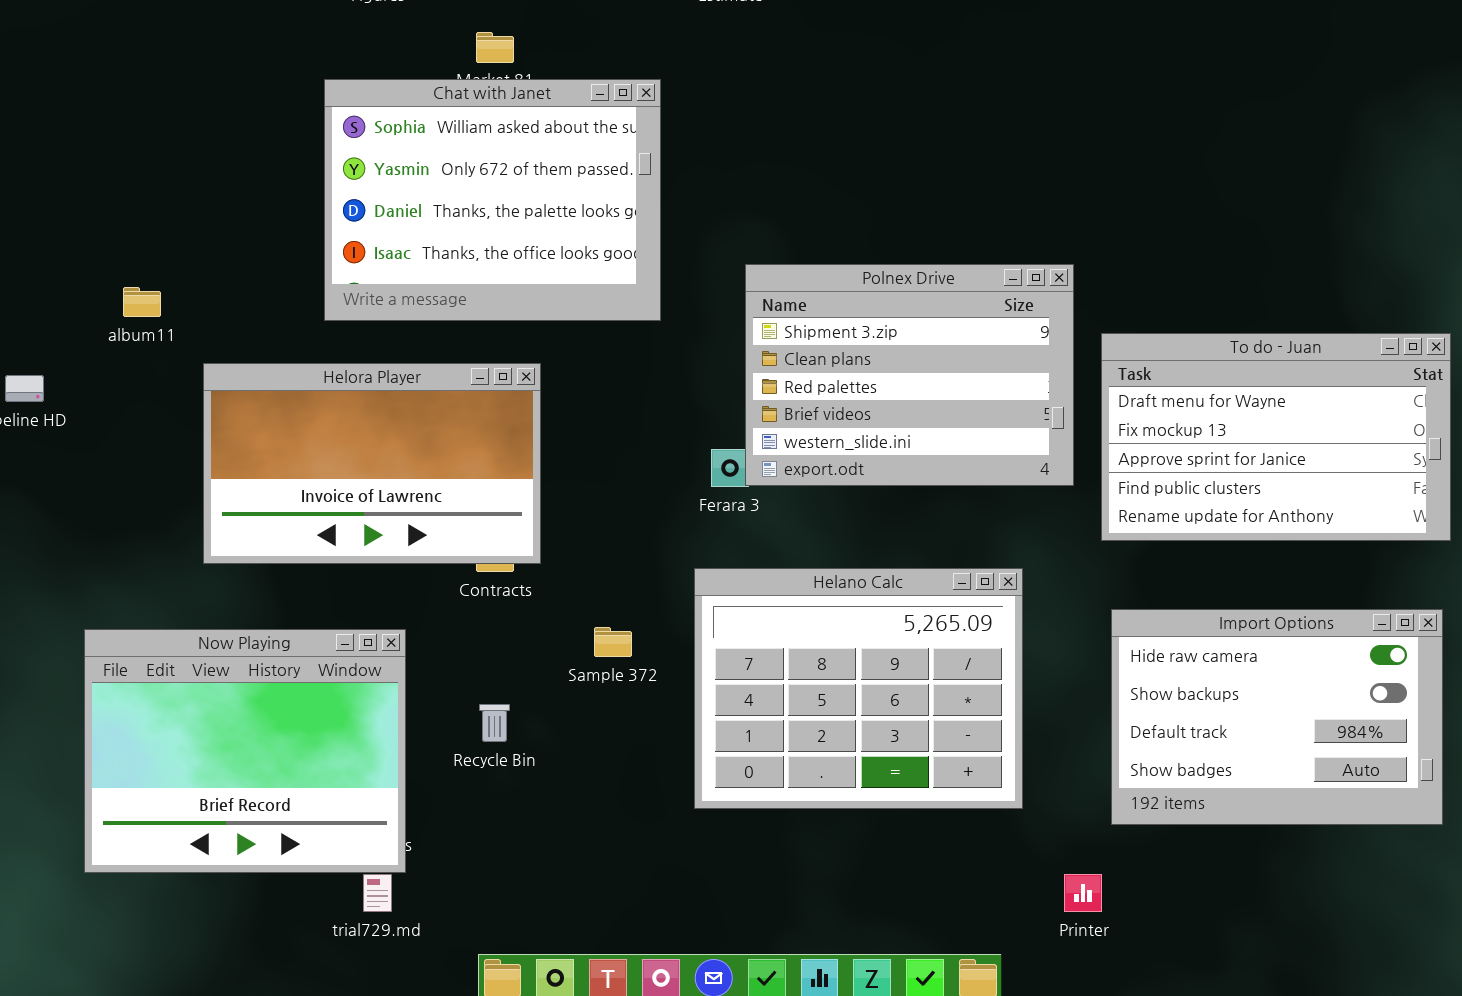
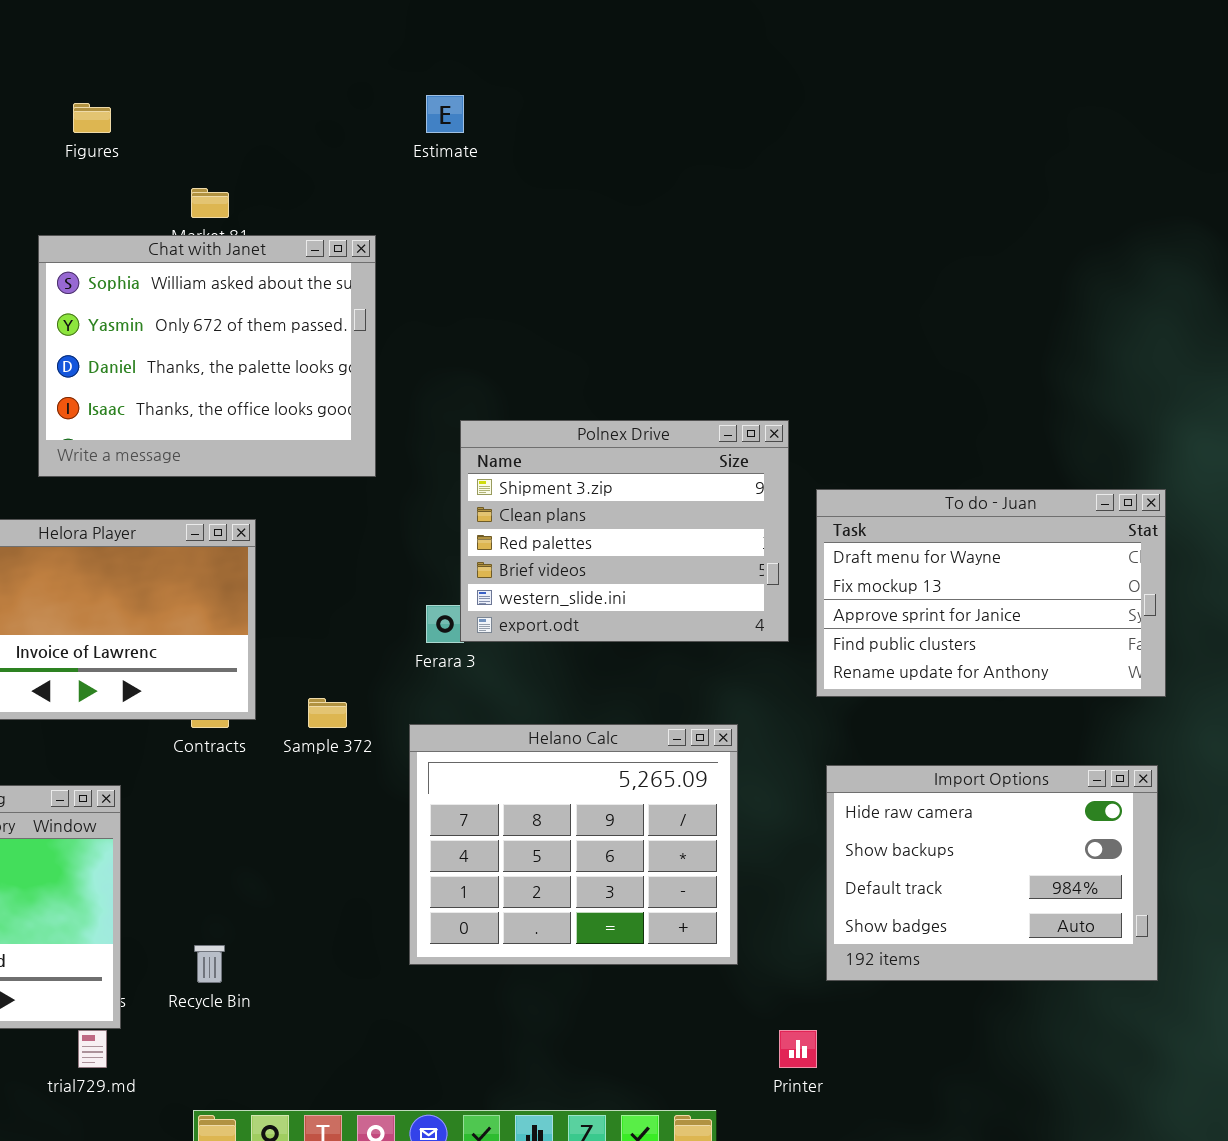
Sample 372: [594,627,632,657] -> [308,698,347,728], moved
Recycle Bin: [479,704,510,742] -> [194,945,225,983], moved

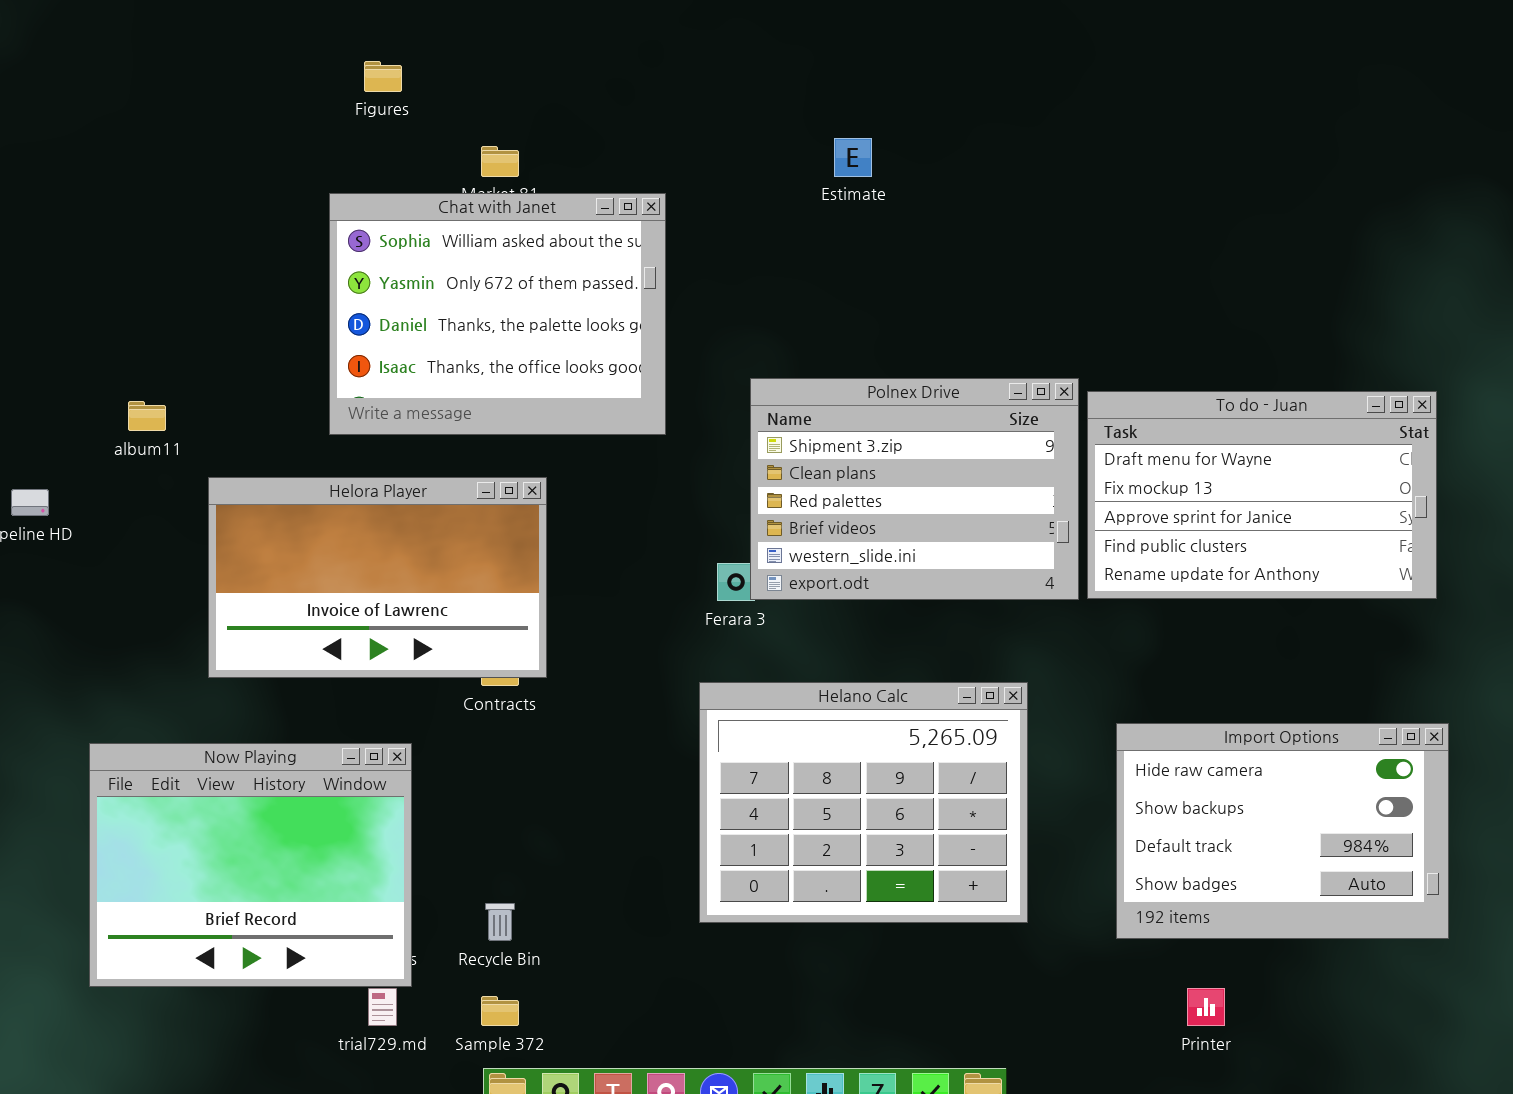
Estimate: [426,95,464,133] -> [834,138,872,177], moved
To do - Juan: [816,489,1166,697] -> [1087,391,1437,599], moved
Sample 372: [308,698,347,728] -> [481,996,519,1026], moved
Printer: [779,1030,817,1068] -> [1187,988,1225,1026], moved

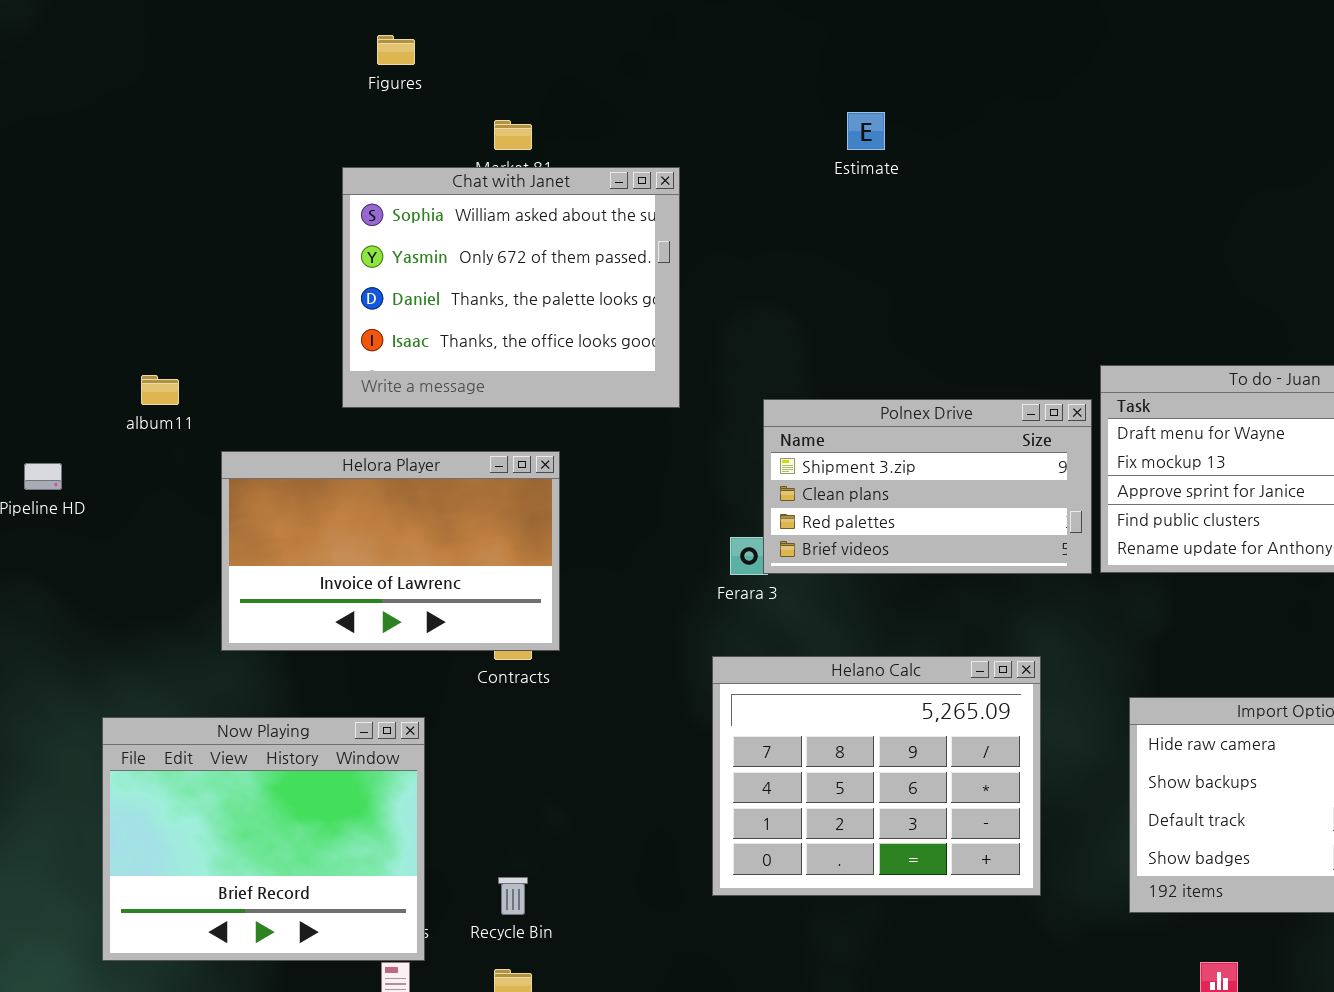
Polnex Drive: [750,378,1079,600] -> [763,399,1092,574], resized

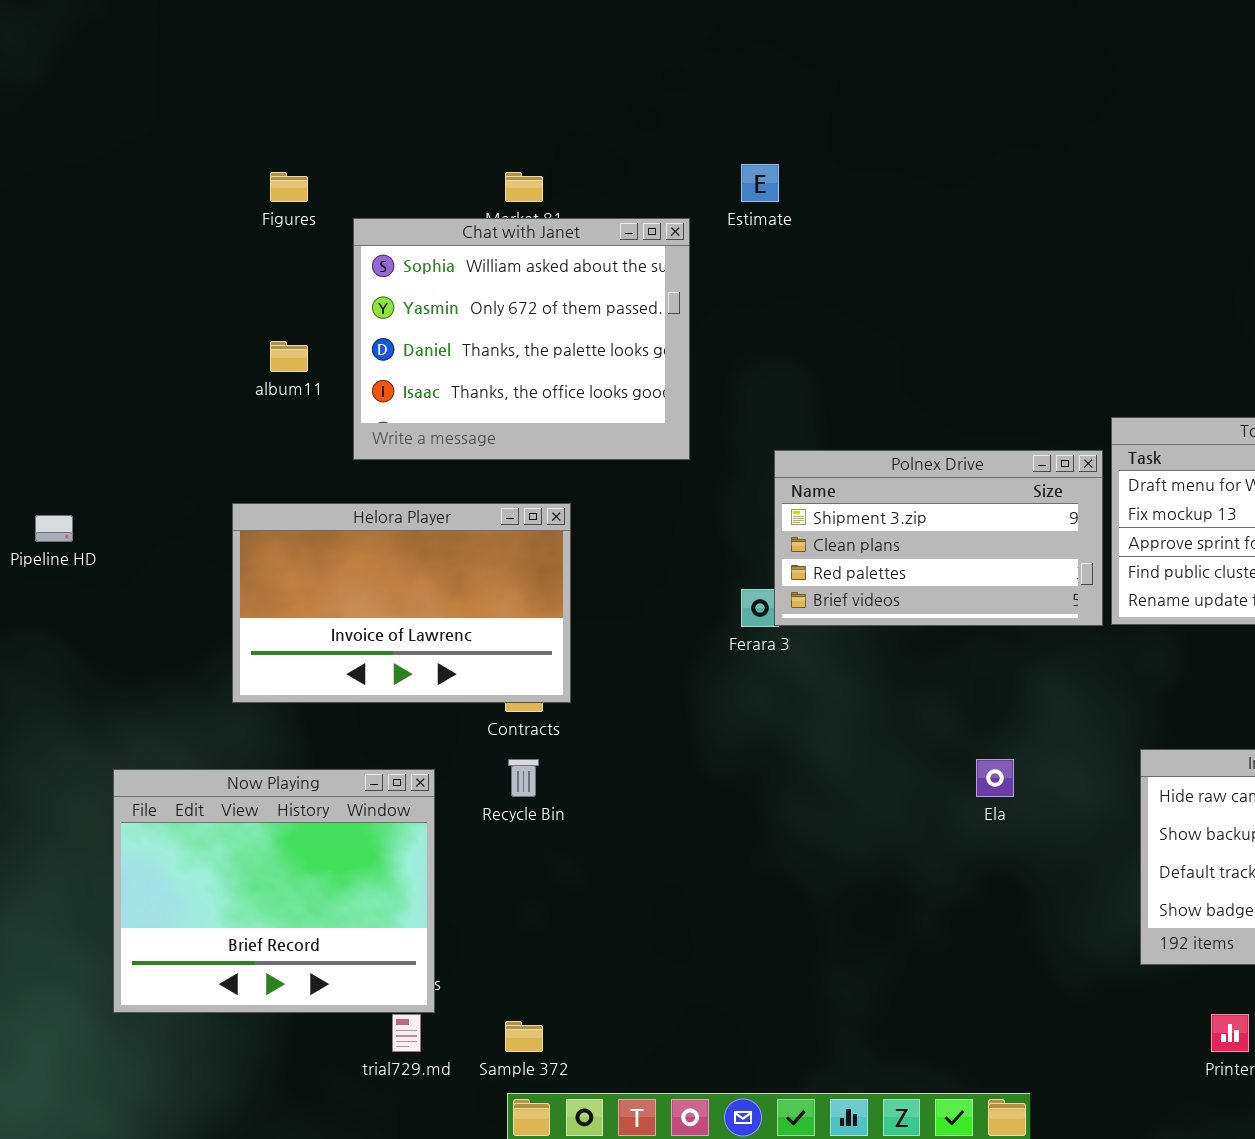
Figures: [377,35,415,65] -> [270,172,308,202], moved
Estimate: [847,112,885,150] -> [741,164,779,202], moved
album11: [141,375,179,405] -> [270,341,308,372], moved
Helano Calc: [712,656,1041,896] -> none, closed
Recycle Bin: [498,877,528,915] -> [508,759,539,797], moved

